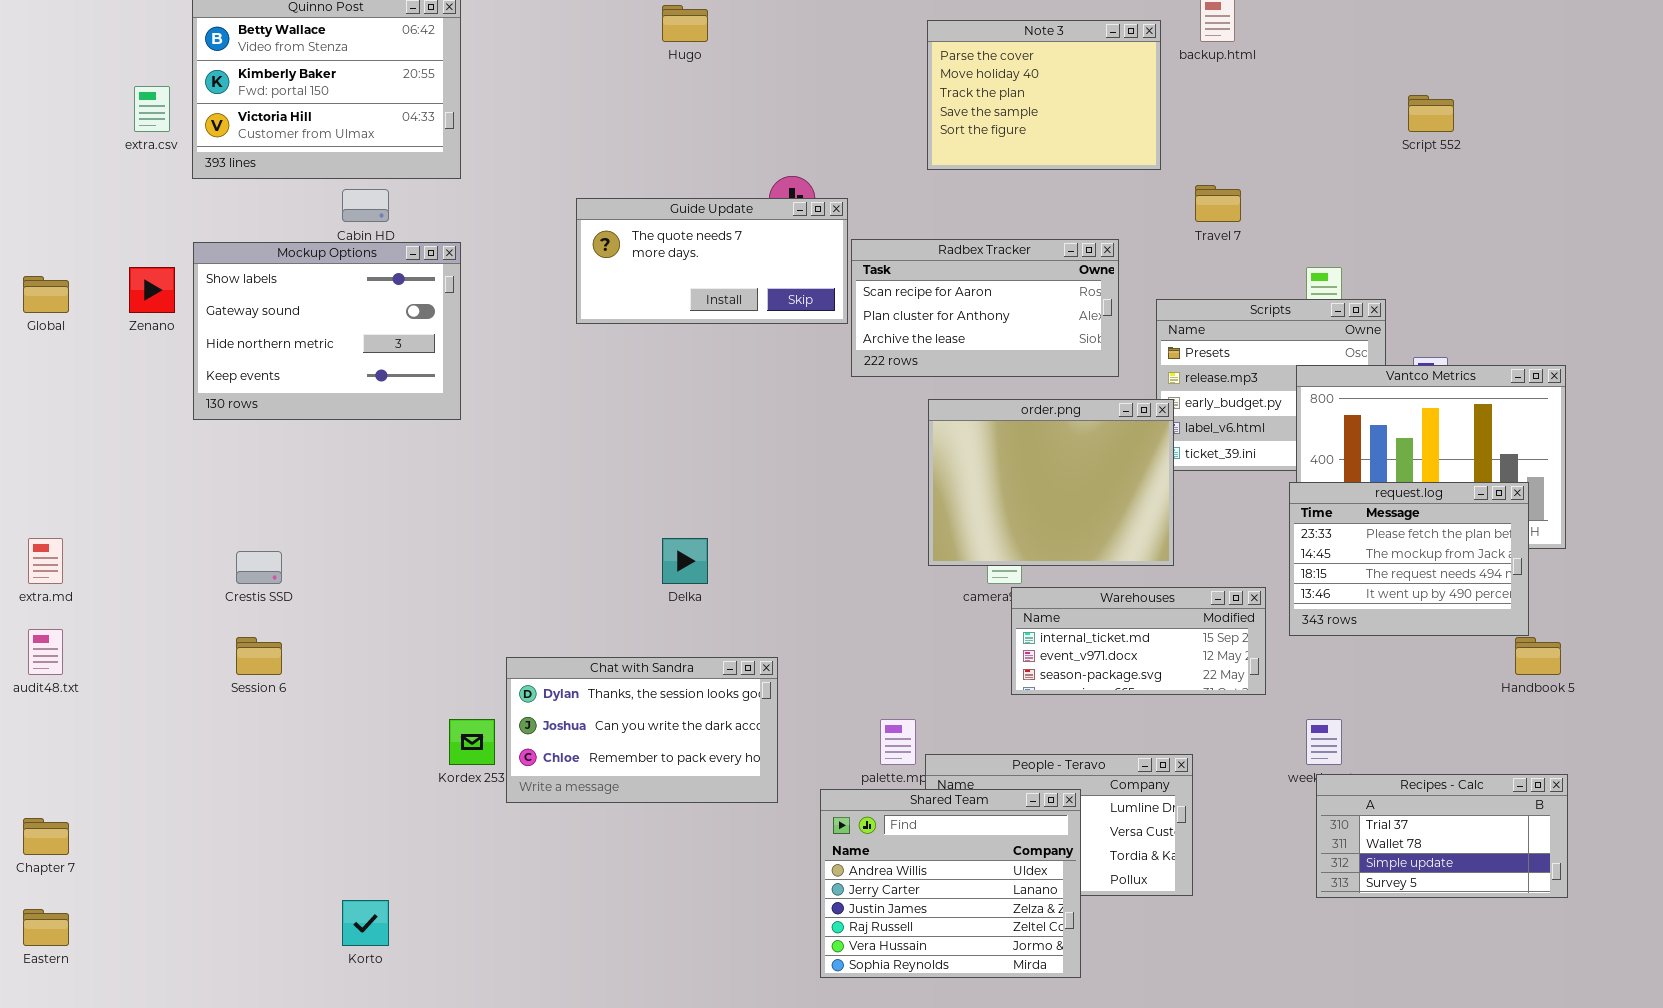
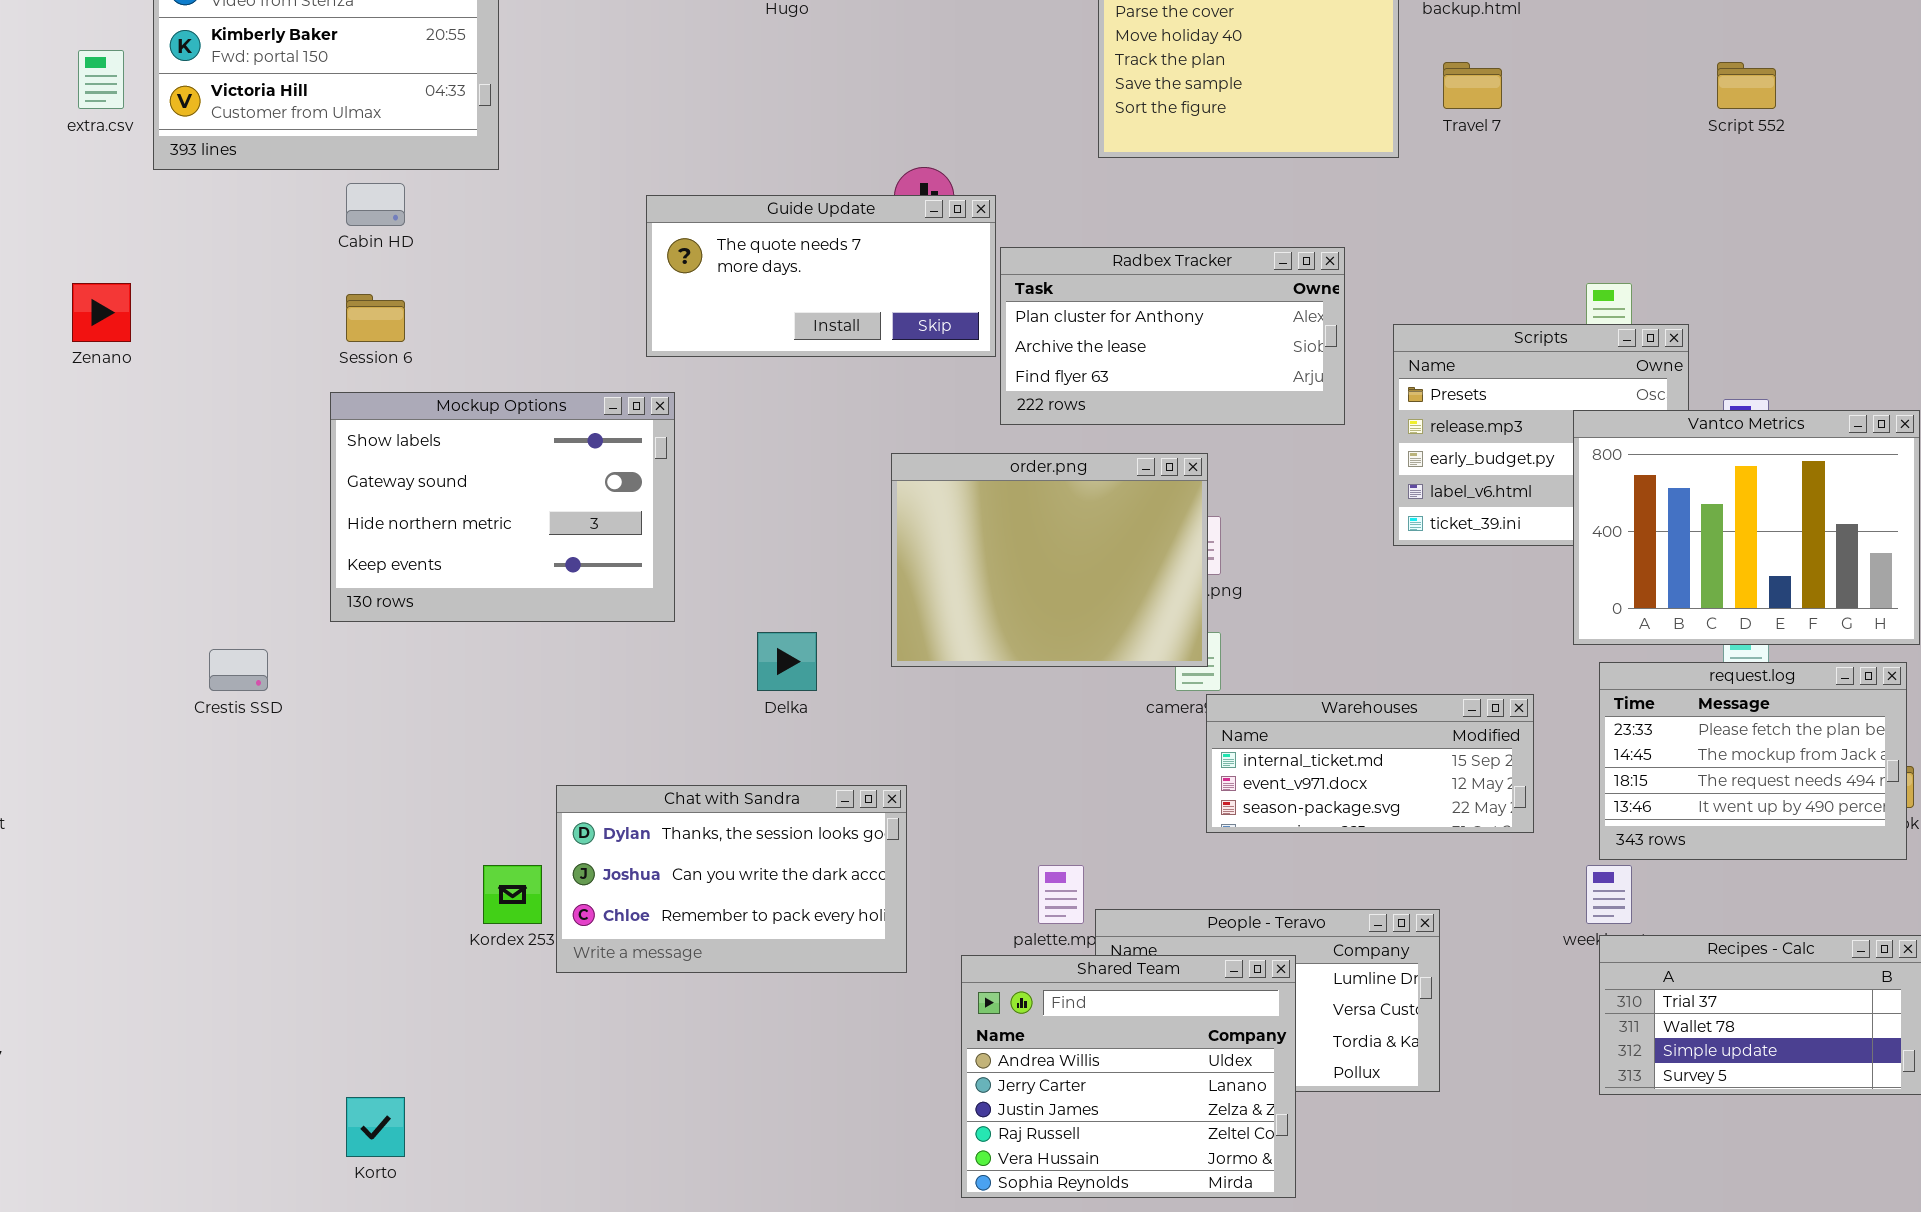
Travel 7: [1195,185,1241,222] -> [1443,62,1502,109], moved
Radbex Tracker: [851,239,1119,377] -> [1000,247,1345,425], scrolled down 1 row
Mockup Options: [193,242,461,420] -> [330,392,675,622], moved
order.png: [928,399,1174,566] -> [891,453,1208,667], moved
request.log: [1289,482,1529,636] -> [1599,662,1907,860], moved
Session 6: [236,637,282,675] -> [346,294,405,342], moved

